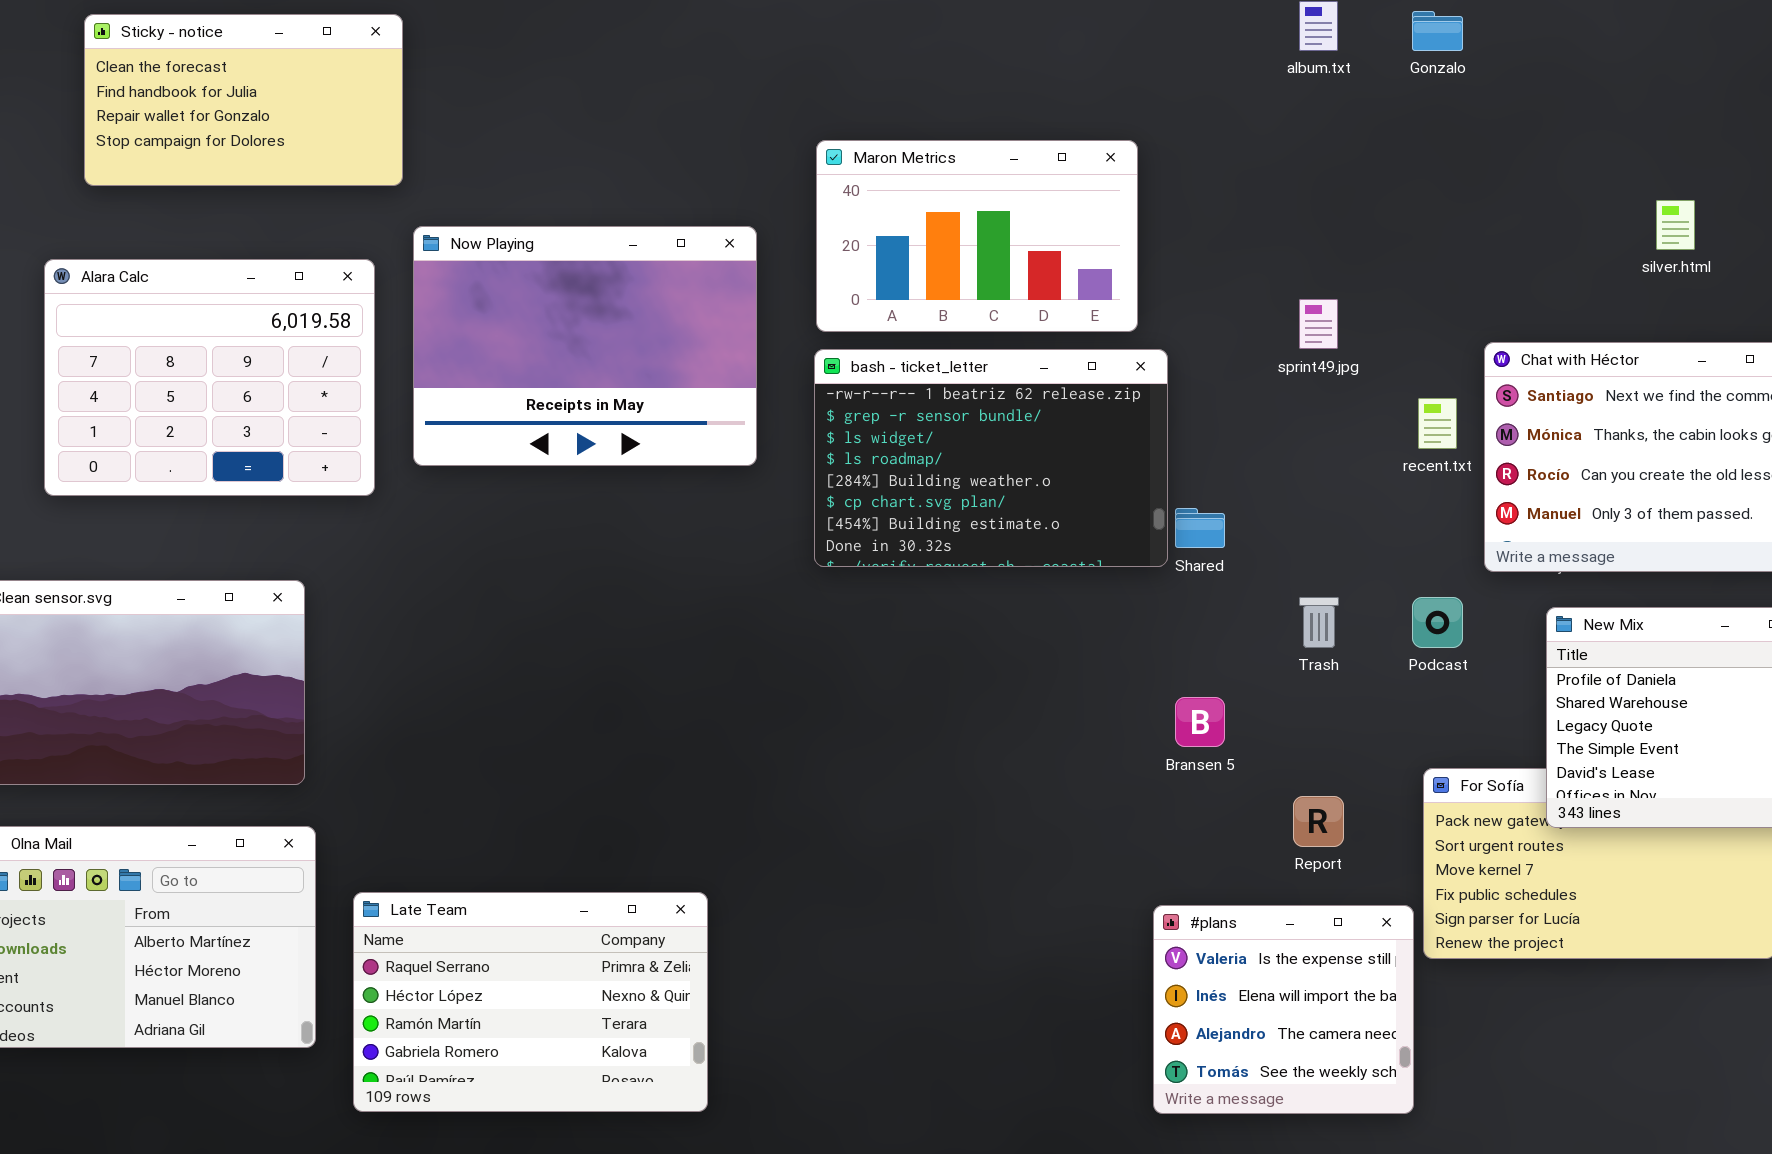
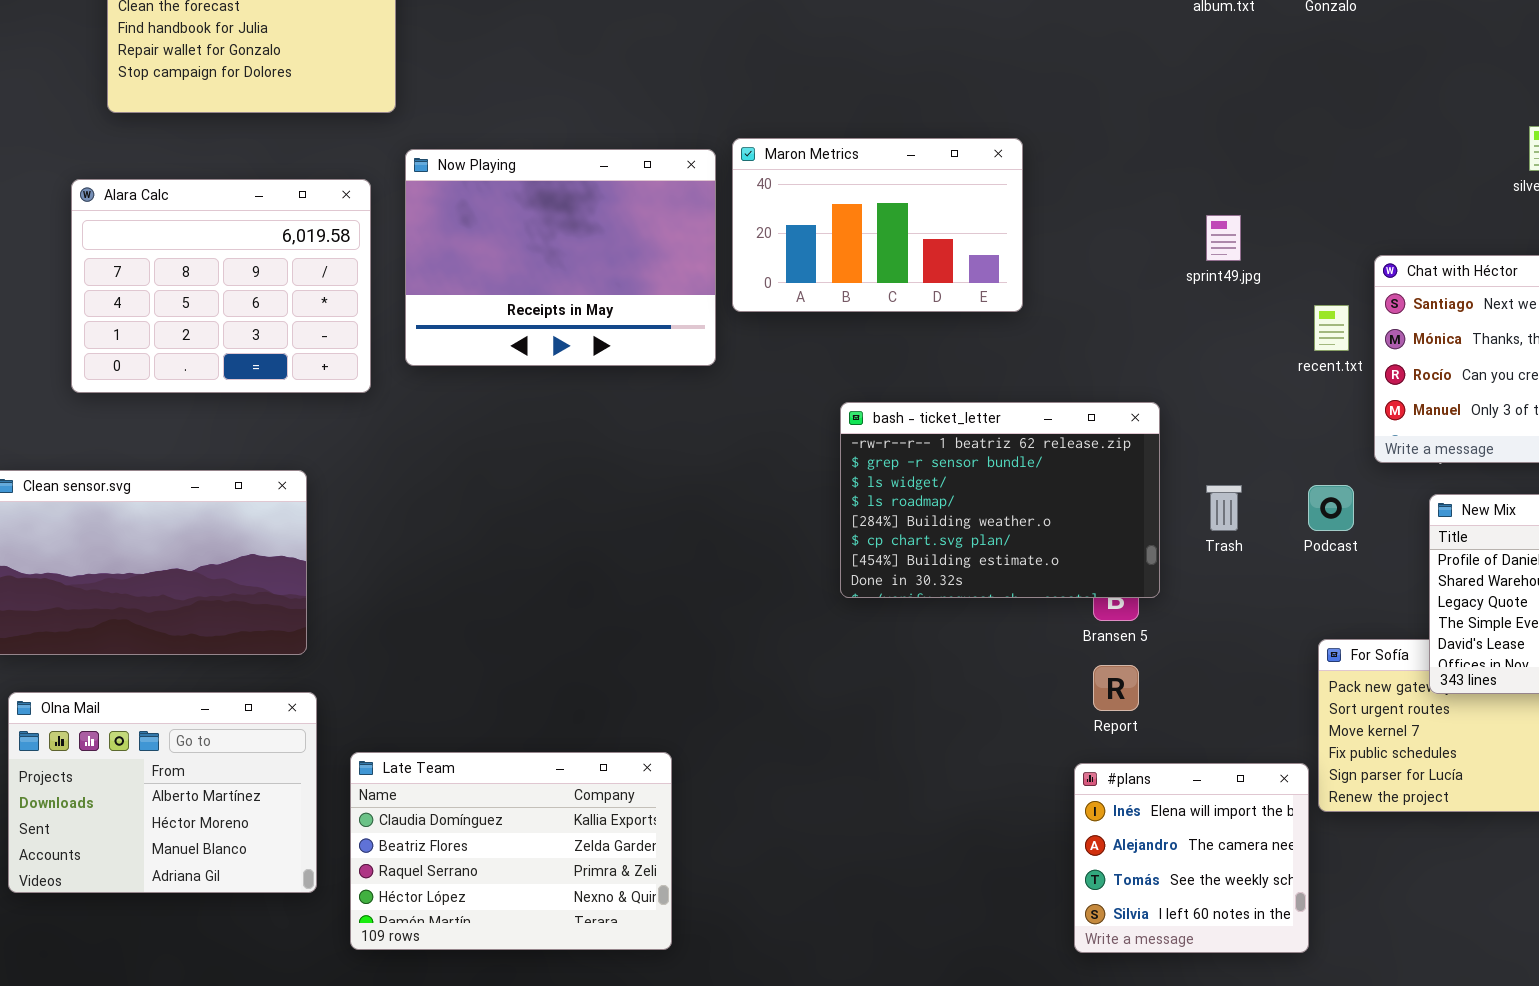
Maron Metrics: [816,140,1138,332] -> [732,138,1023,312], moved
bash - ticket_letter: [814,349,1168,567] -> [840,402,1160,598], moved
Report: [1293,796,1344,847] -> [1093,665,1139,711], moved
Late Team: [353,892,708,1112] -> [350,752,672,950], scrolled up 2 rows
#plans: [1153,905,1414,1114] -> [1074,763,1309,953], scrolled down 1 row

